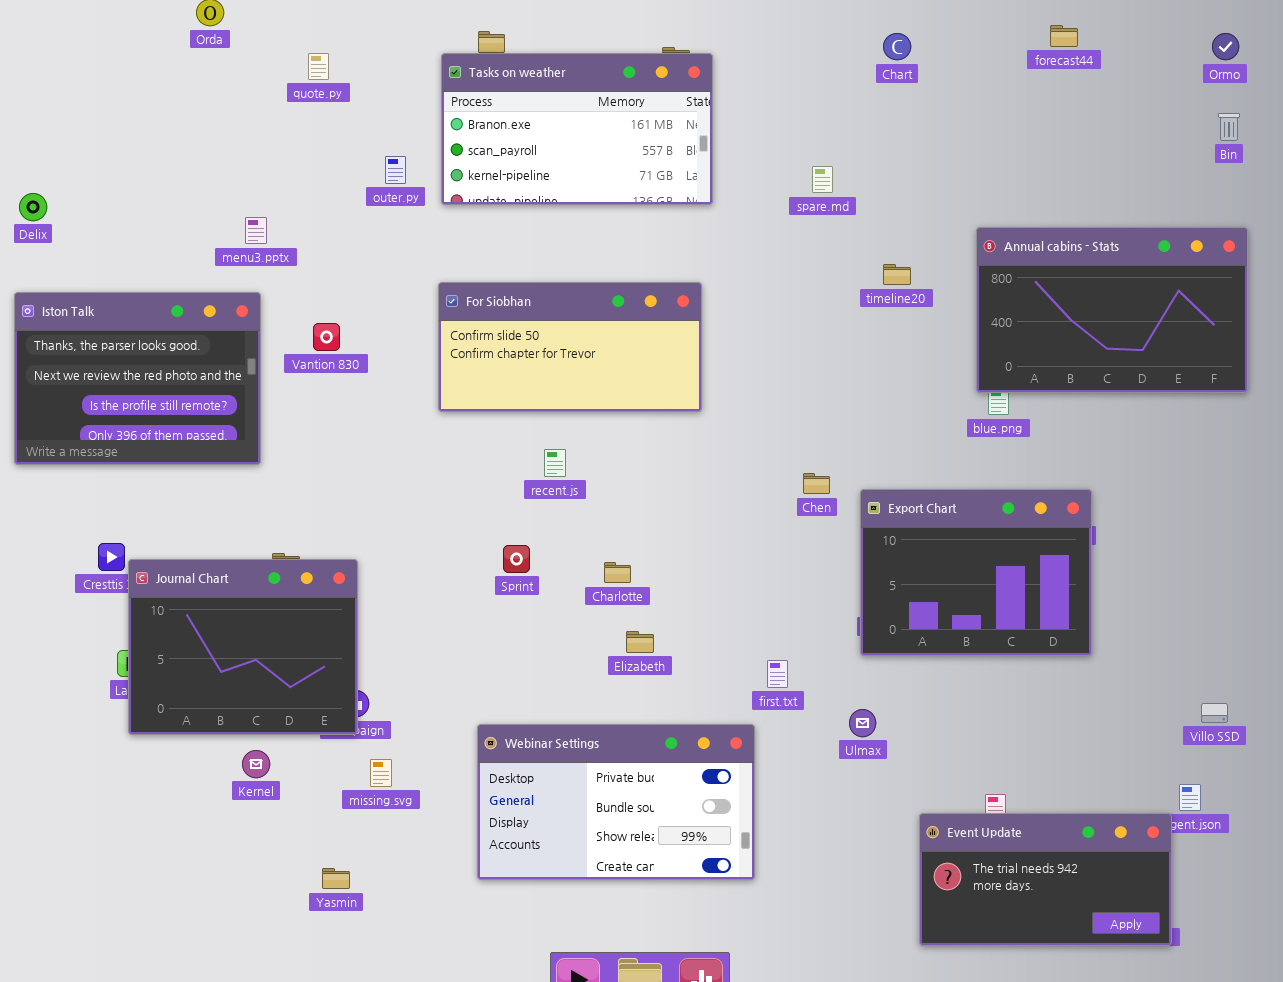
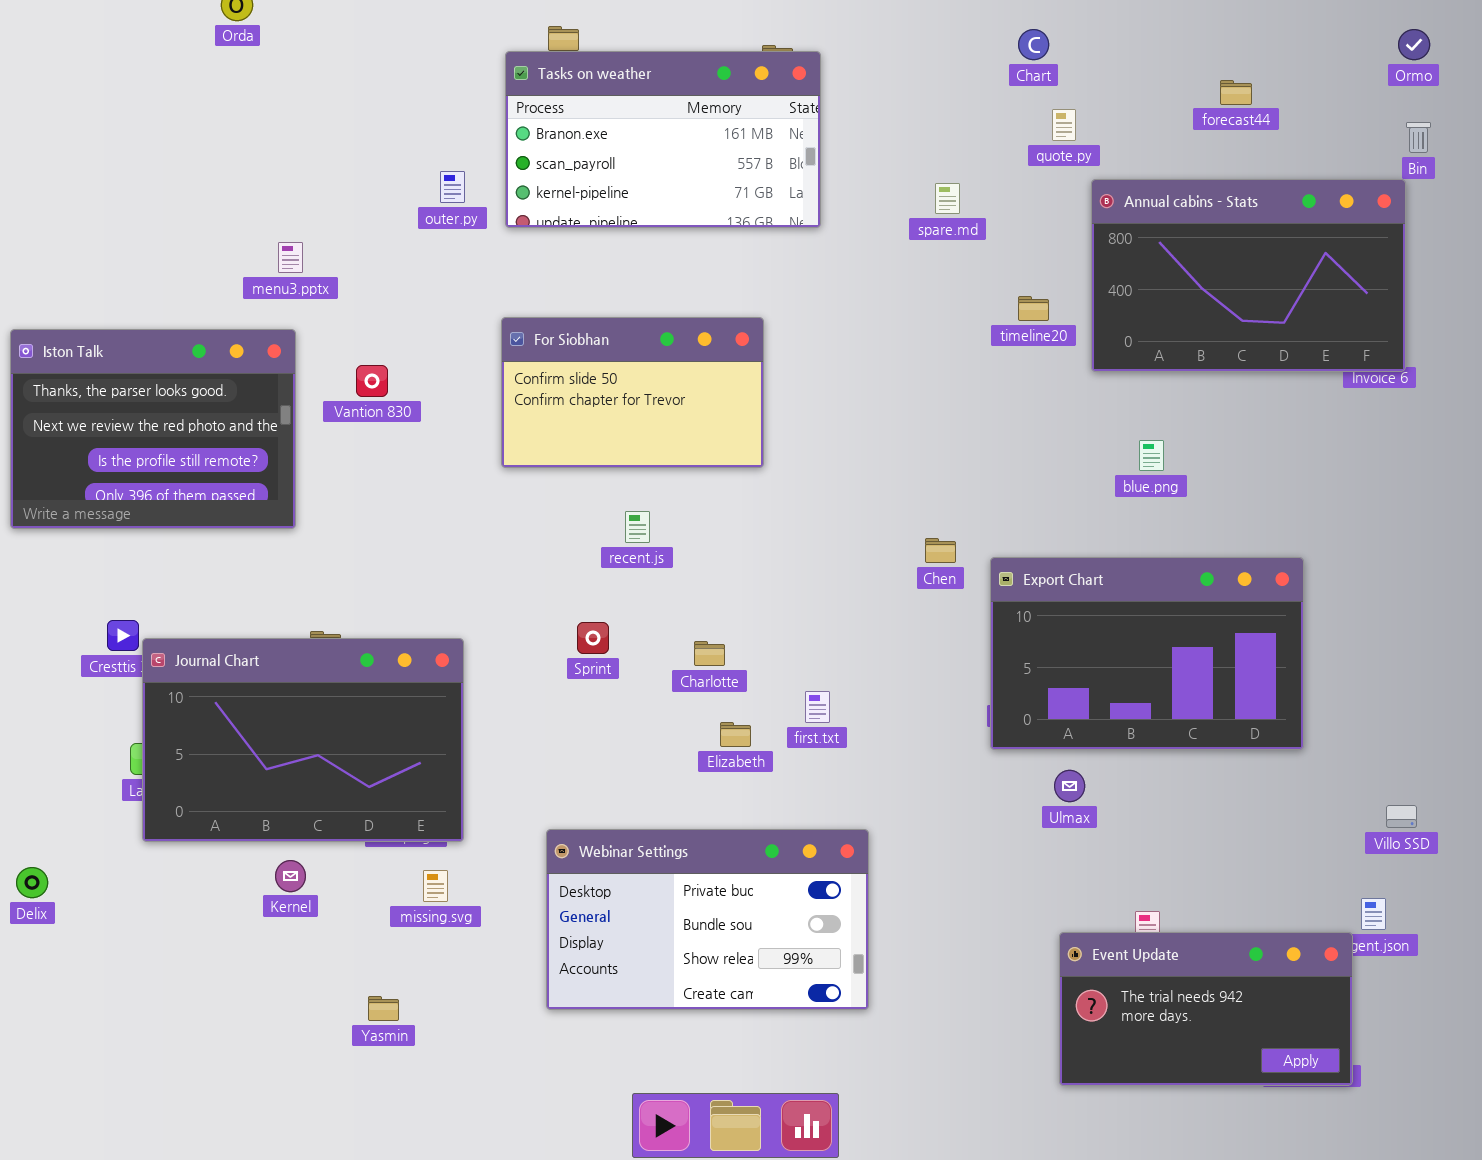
forecast44: [1050,25,1078,47] -> [1220,80,1252,105], moved
quote.py: [308,53,329,80] -> [1052,109,1076,141], moved
Delix: [19,193,47,221] -> [16,867,48,898], moved
Annual cabins - Stats: [976,227,1248,393] -> [1091,179,1406,372], moved
For Siobhan: [438,282,702,412] -> [501,317,764,468], resized
Export Chart: [860,489,1092,656] -> [990,557,1304,750], resized
Journal Chart: [128,559,358,735] -> [142,638,464,842], resized
first.txt: [767,660,788,688] -> [805,691,830,723], moved
Ulmax: [849,709,876,737] -> [1054,770,1085,802], moved

